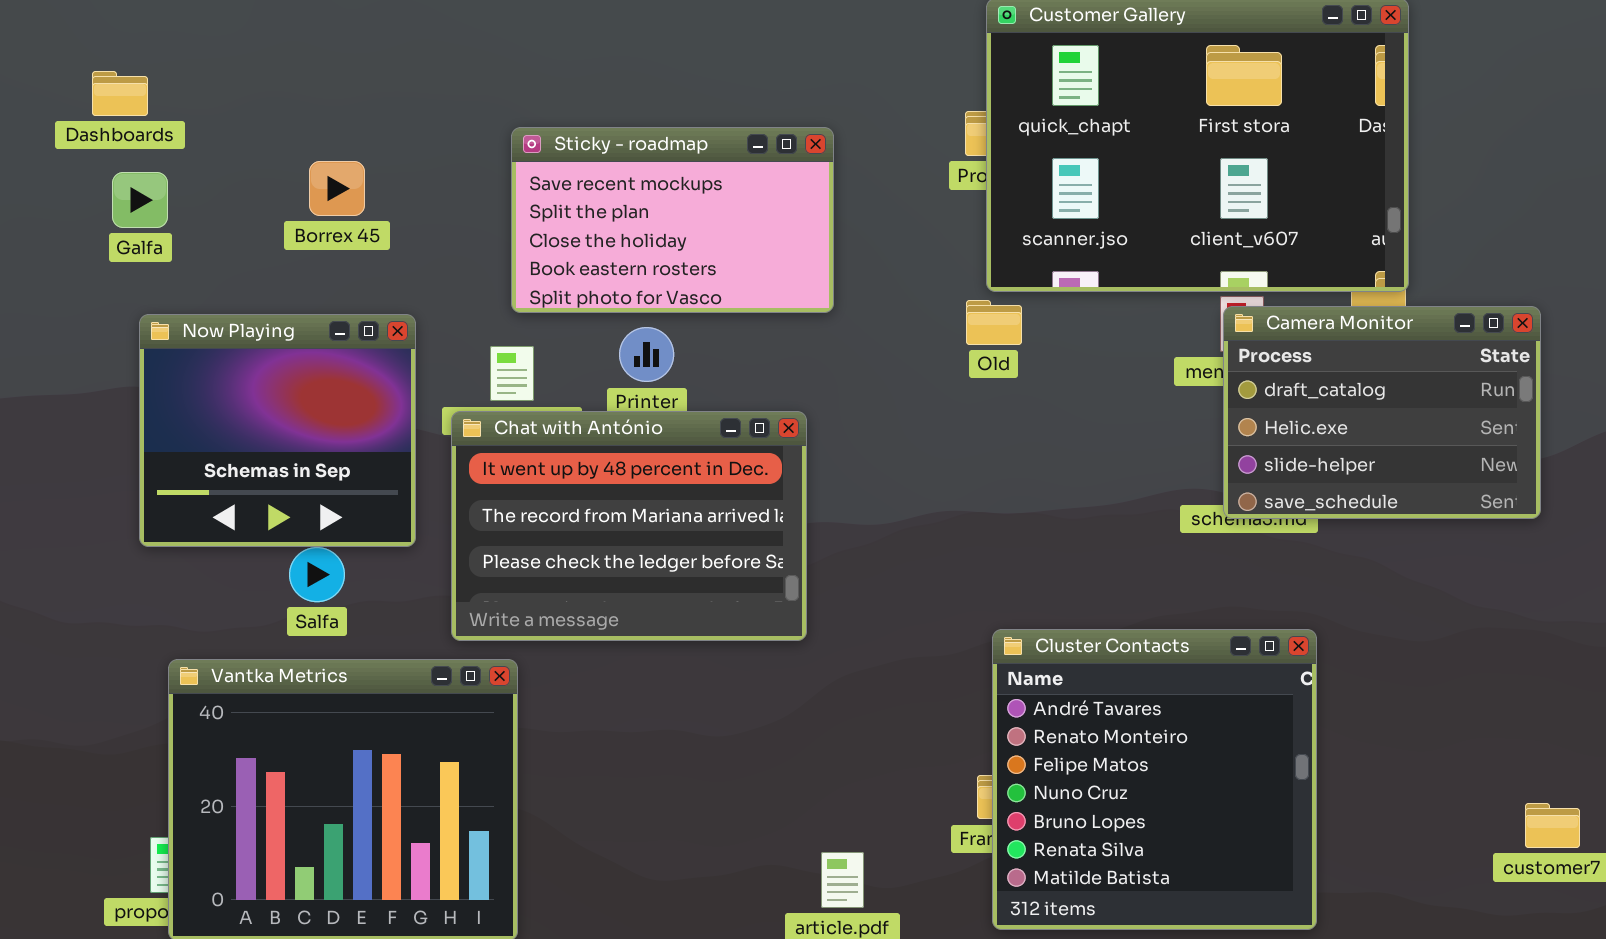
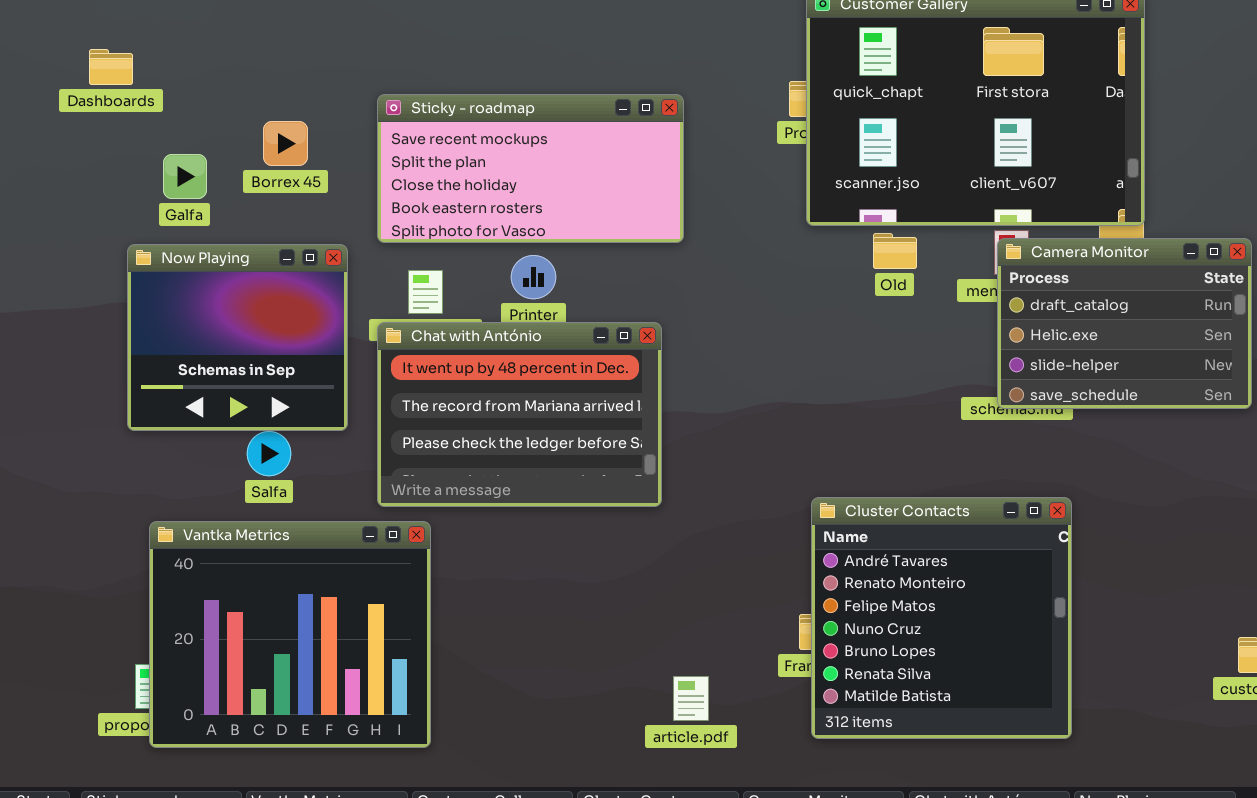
Sticky - roadmap: [511,127,834,313] -> [377,94,684,243], resized
Galfa: [112,172,168,228] -> [163,154,207,199], moved
Old: [966,300,1022,345] -> [873,233,917,269], moved

